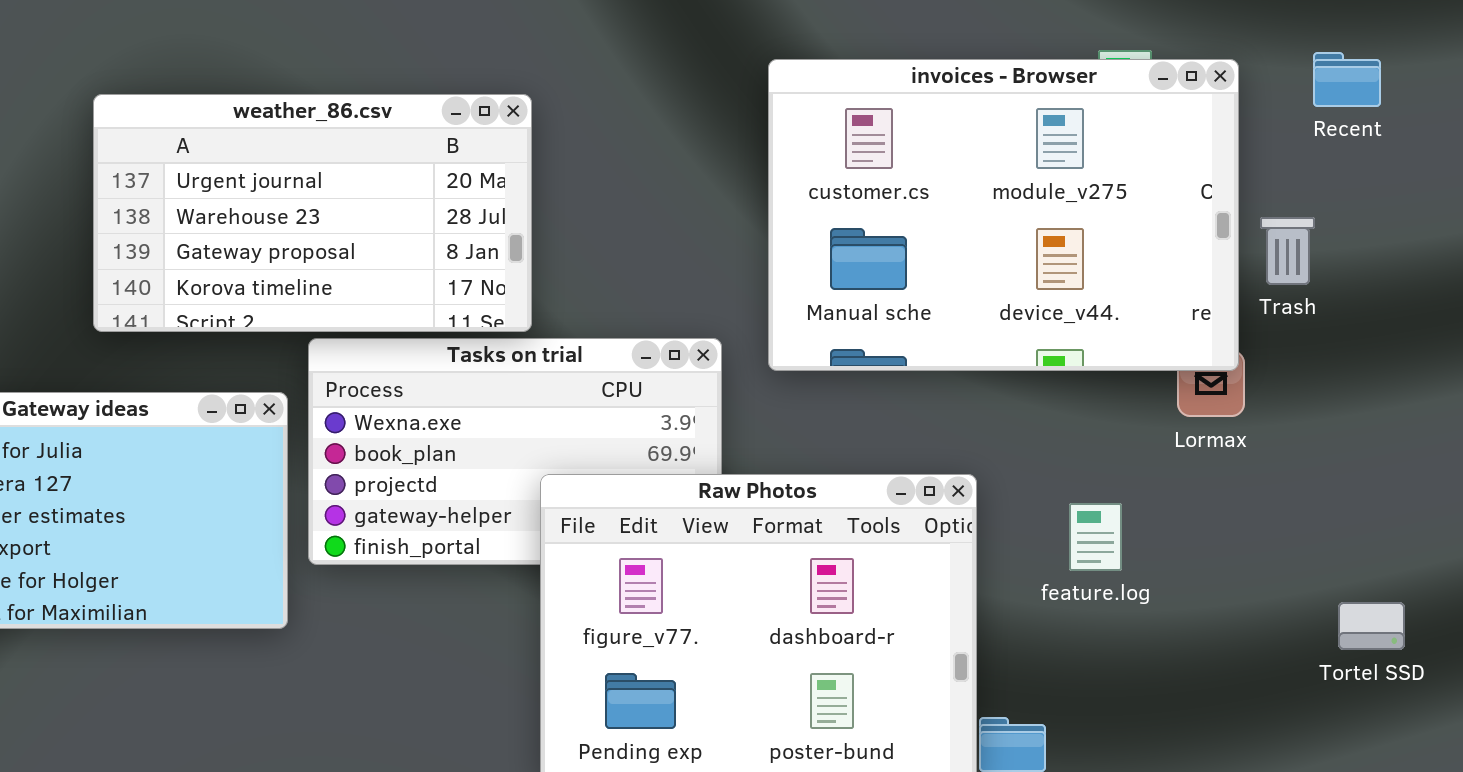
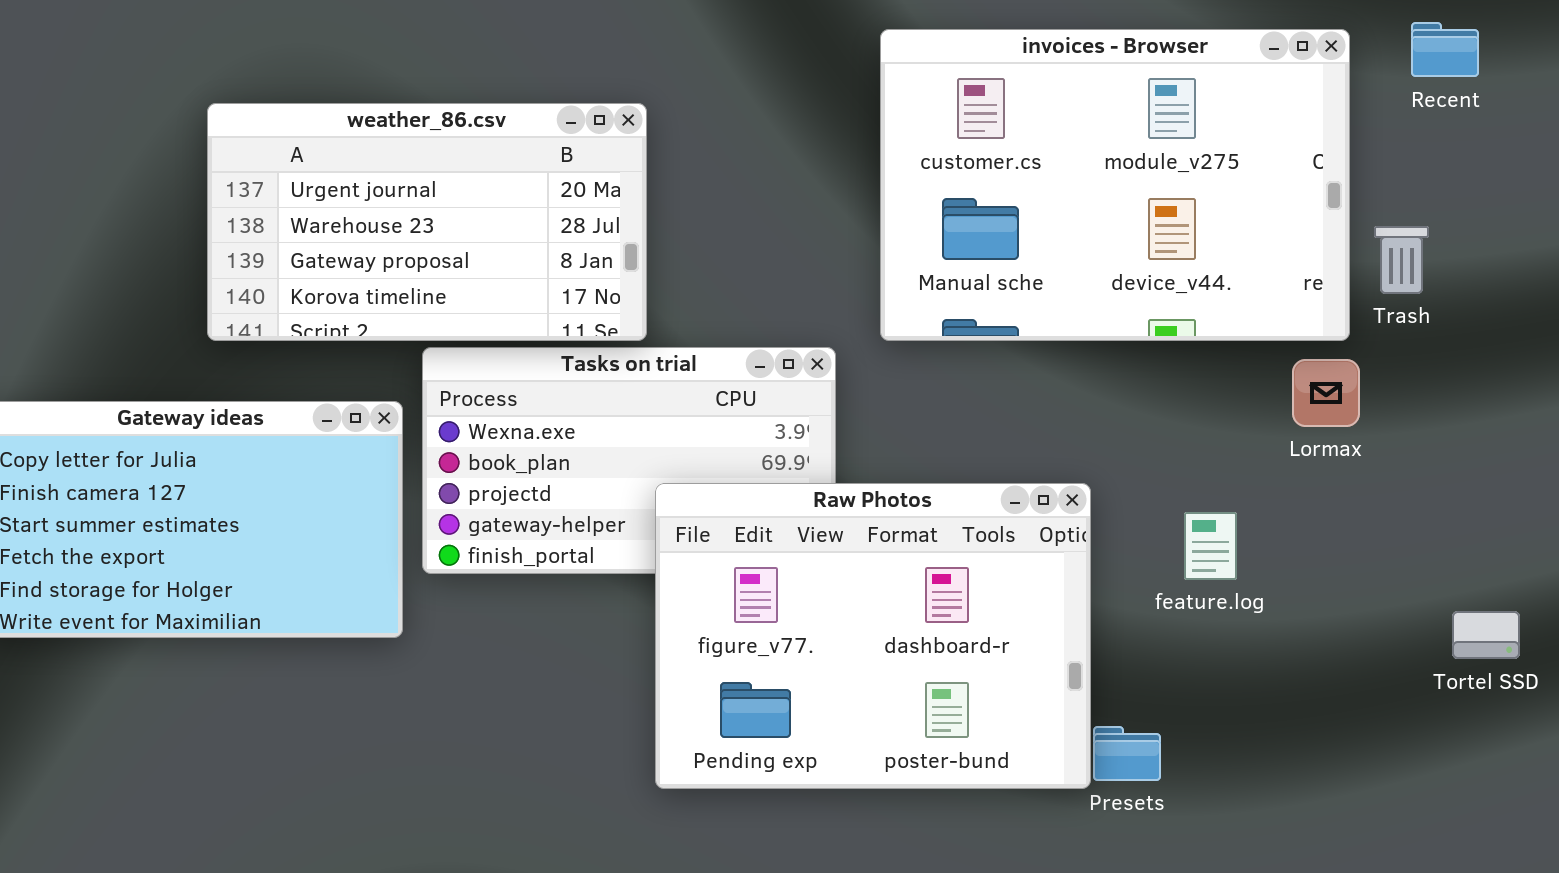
Recent: [1313,52,1381,107] -> [1411,22,1479,77], moved
invoices - Browser: [768,59,1239,371] -> [880,29,1350,341], moved

